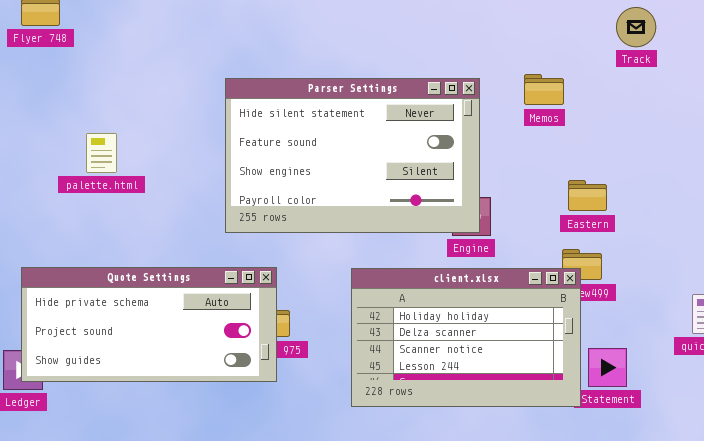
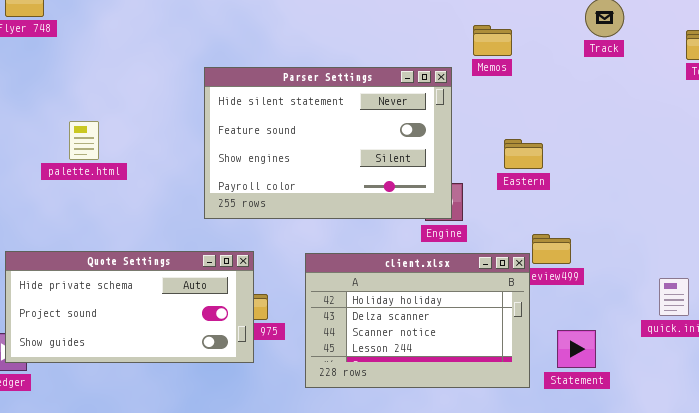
Memos: [524,74,564,105] -> [473,25,512,56], moved
Eastern: [568,180,607,211] -> [504,139,543,169], moved
client.xlsx: [351,268,581,407] -> [305,253,530,388], moved

